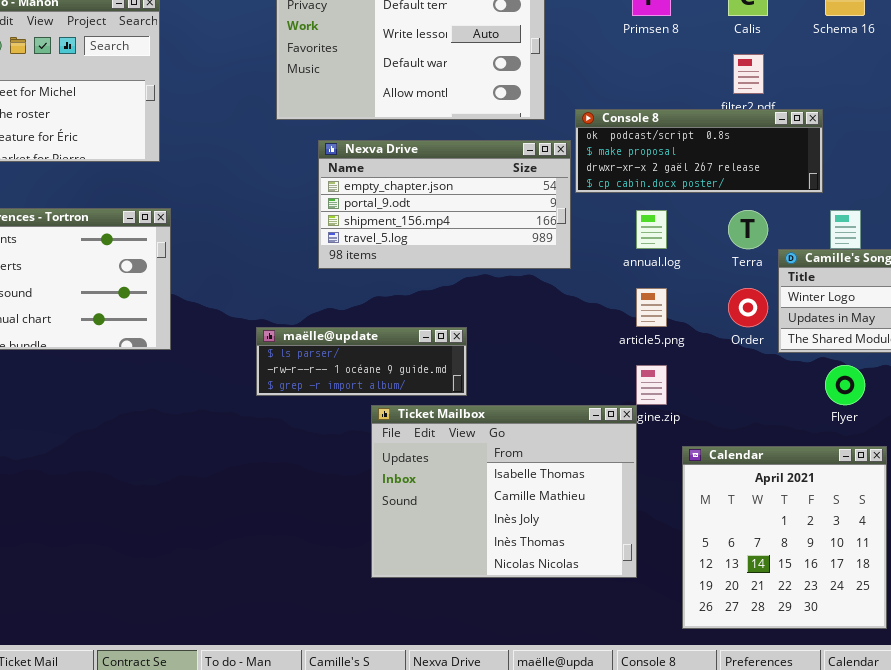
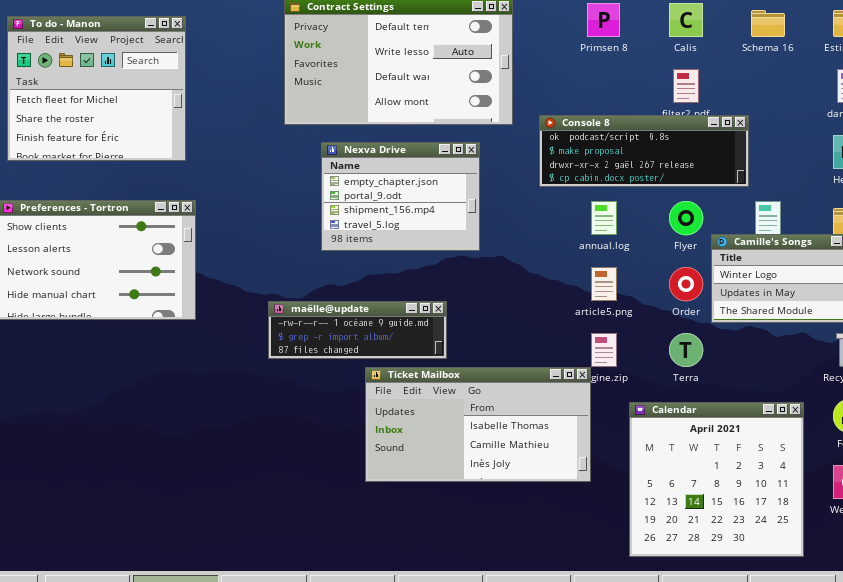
Nexva Drive: [318,140,571,269] -> [321,142,480,251], resized
Terra: [728,210,768,249] -> [669,333,703,367], moved
maëlle@update: [256,327,467,396] -> [268,301,447,359], scrolled down 1 row
Flyer: [825,365,865,405] -> [669,201,703,235], moved
Ticket Mailbox: [371,405,637,578] -> [365,367,591,482], resized

